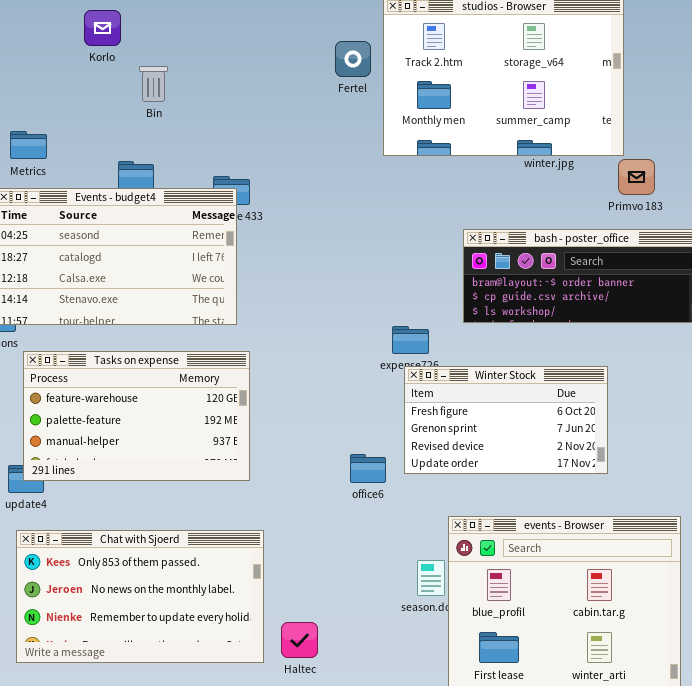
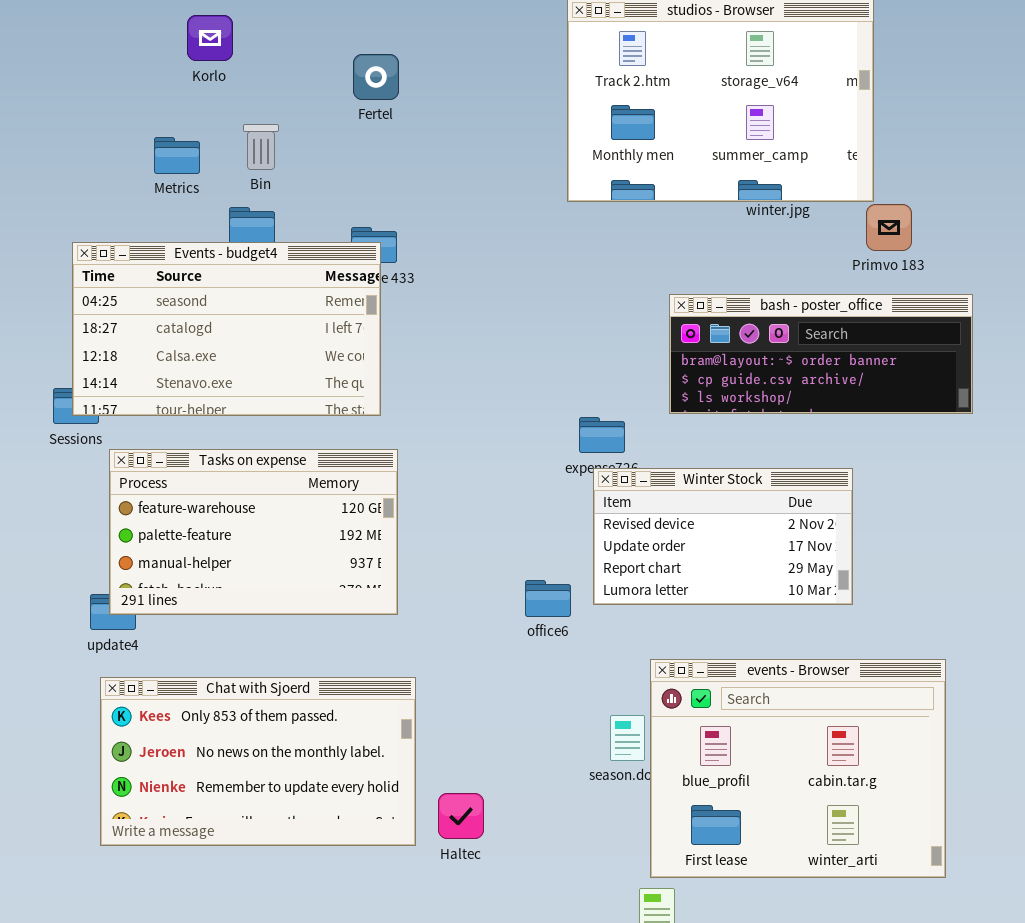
Fertel: [335,41,371,77] -> [353,54,399,100], moved
Bin: [139,66,168,102] -> [243,124,279,170], moved
Metrics: [10,131,47,159] -> [154,137,200,174], moved
Winter Stock: [404,366,608,474] -> [593,468,853,605], scrolled down 2 rows

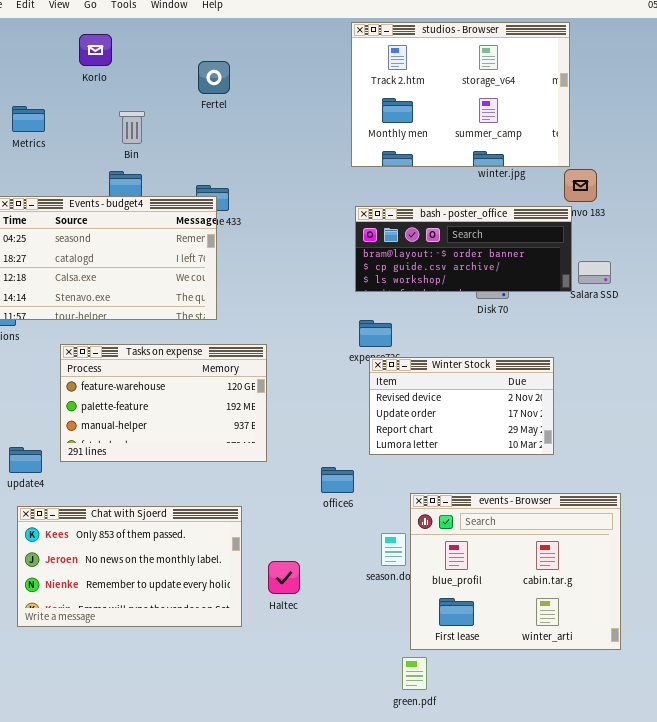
Metrics: [154,137,200,174] -> [12,106,45,132], moved
bash - poster_office: [669,294,973,414] -> [355,206,572,292], moved
Tasks on expense: [109,449,398,615] -> [60,344,267,462], moved
office6: [525,580,571,617] -> [321,467,354,493], moved
Haltec: [438,793,484,839] -> [268,561,300,594], moved

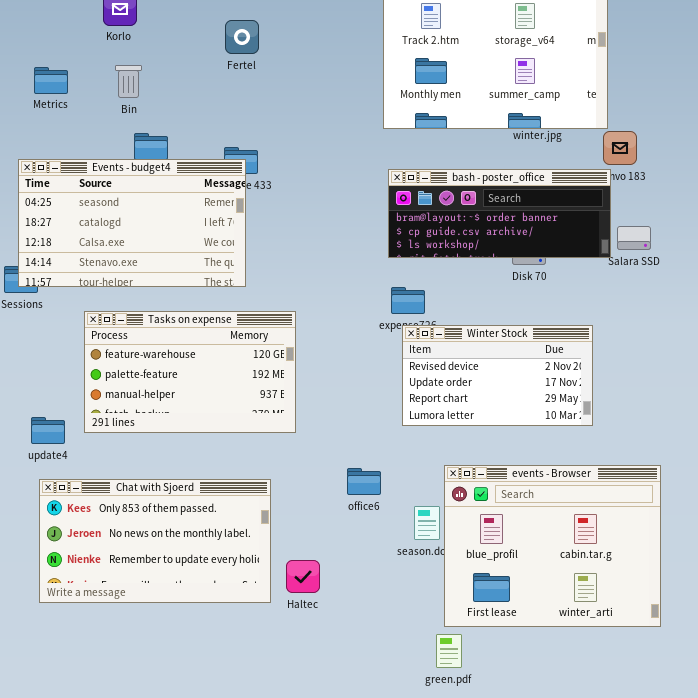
Bin: [119,111,145,144] -> [115,65,142,98], moved
office6: [321,467,354,493] -> [347,468,381,495], moved
Haltec: [268,561,300,594] -> [286,560,320,593], moved

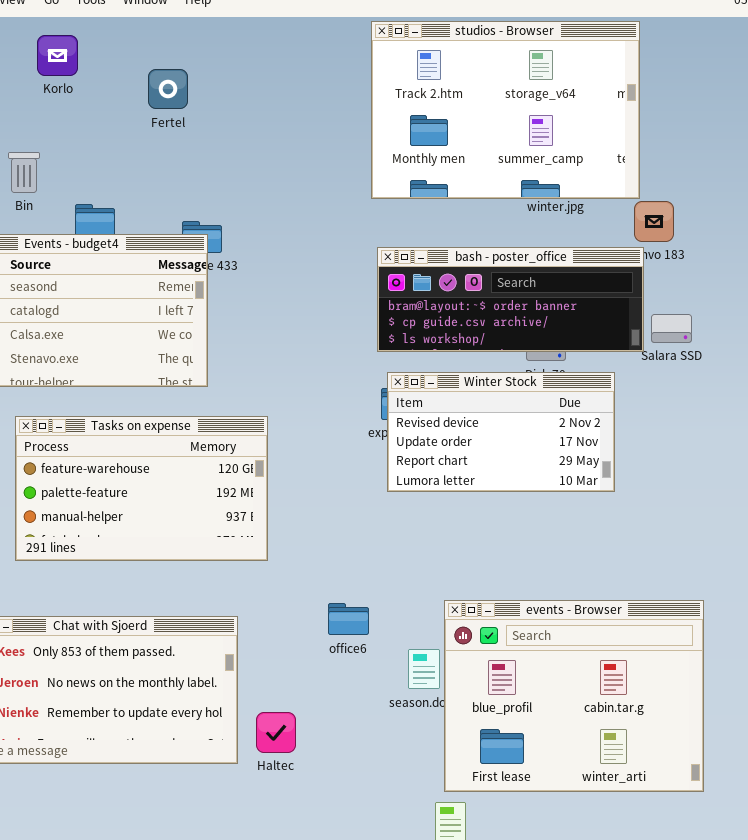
Fertel: [225,20,259,54] -> [148,69,188,109], moved
Bin: [115,65,142,98] -> [8,152,40,193], moved
Winter Stock: [402,325,593,426] -> [387,372,615,492], moved

